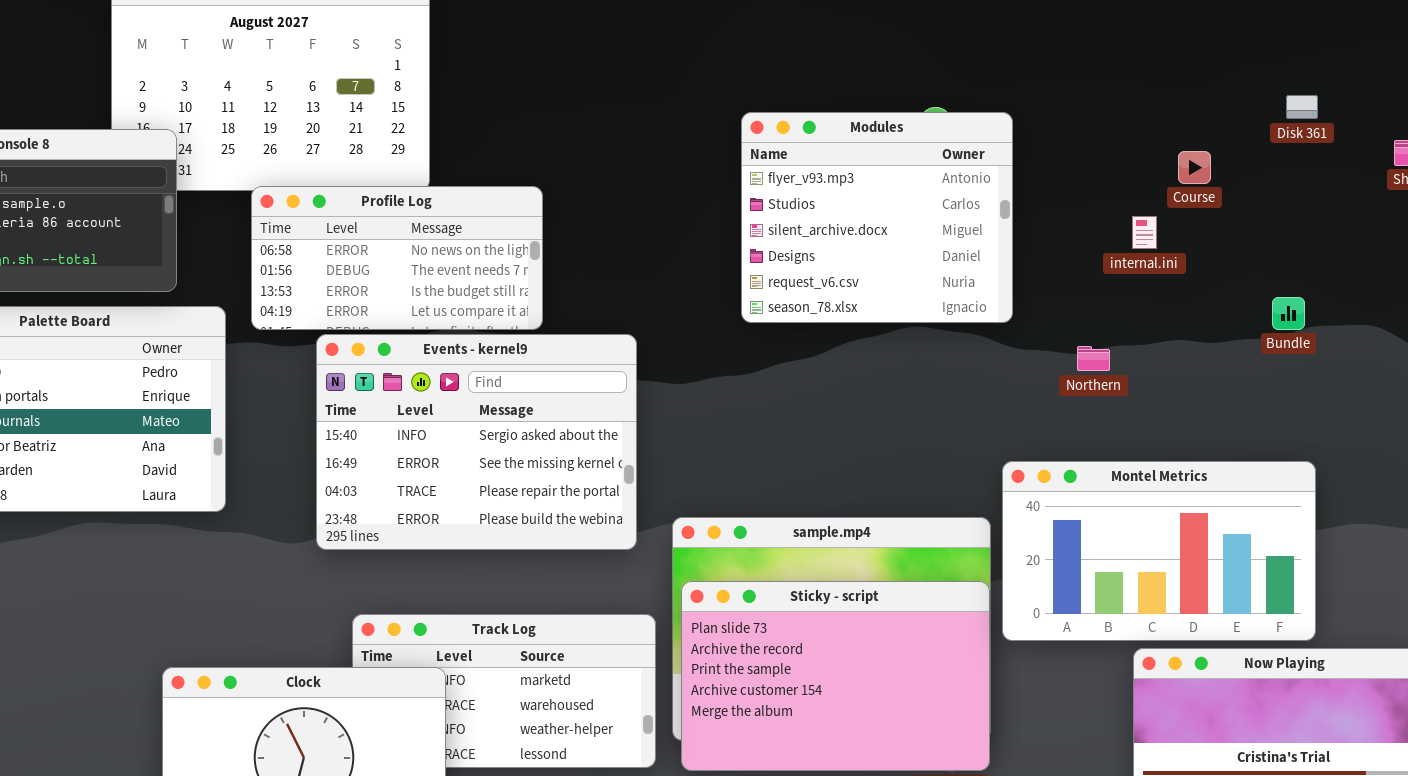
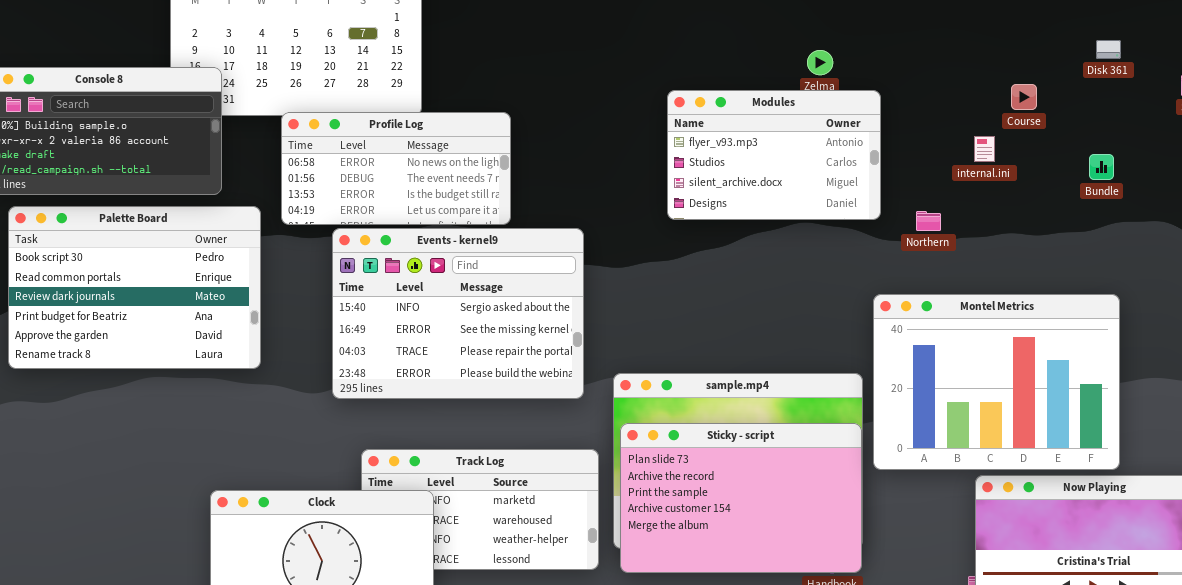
Modules: [741,112,1013,323] -> [667,90,881,220], resized
Bundle: [1272,297,1305,330] -> [1089,154,1114,180], moved
Northern: [1077,346,1110,371] -> [916,211,941,231], moved
Montel Metrics: [1002,461,1316,641] -> [873,294,1120,470], resized

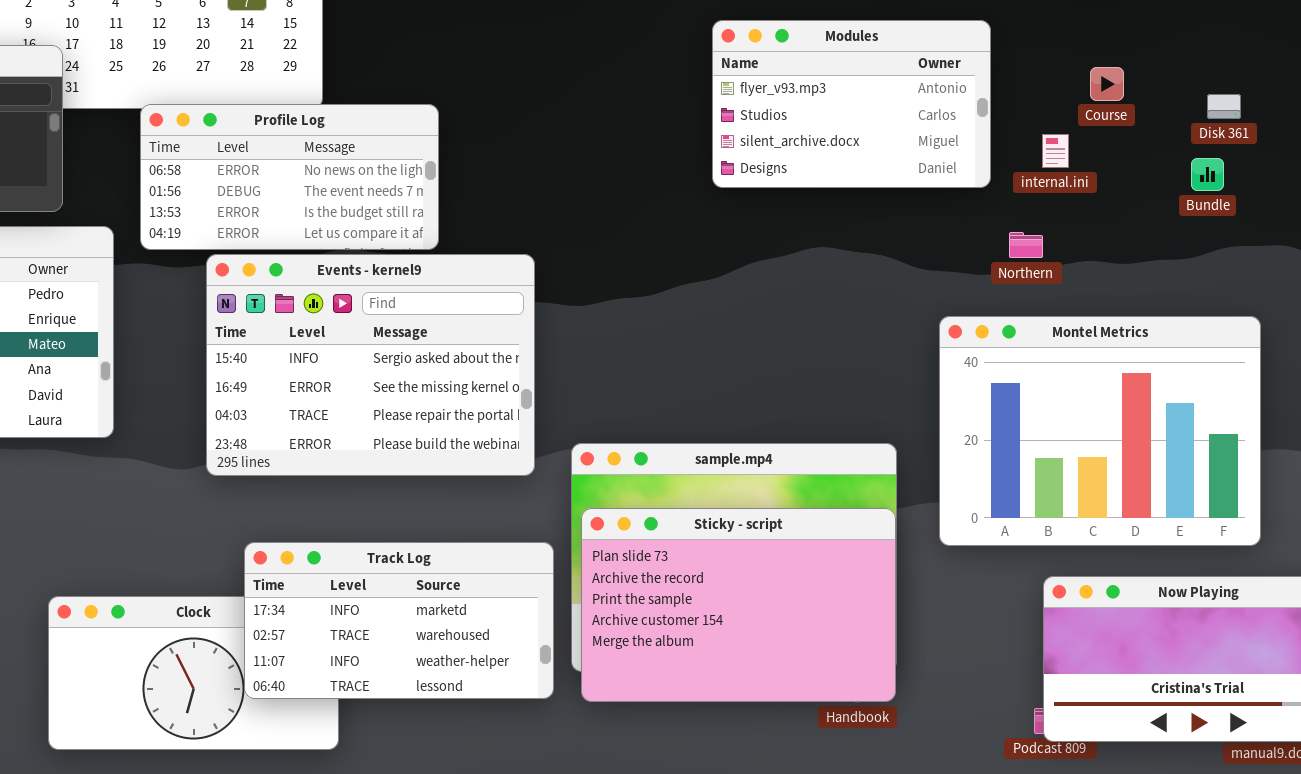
Disk 361: [1096,40,1121,59] -> [1207,94,1241,119], moved
Modules: [667,90,881,220] -> [712,20,991,188], moved
Northern: [916,211,941,231] -> [1009,232,1043,258], moved
Montel Metrics: [873,294,1120,470] -> [939,316,1261,546], moved
Track Log: [361,449,599,570] -> [244,542,554,699], raised

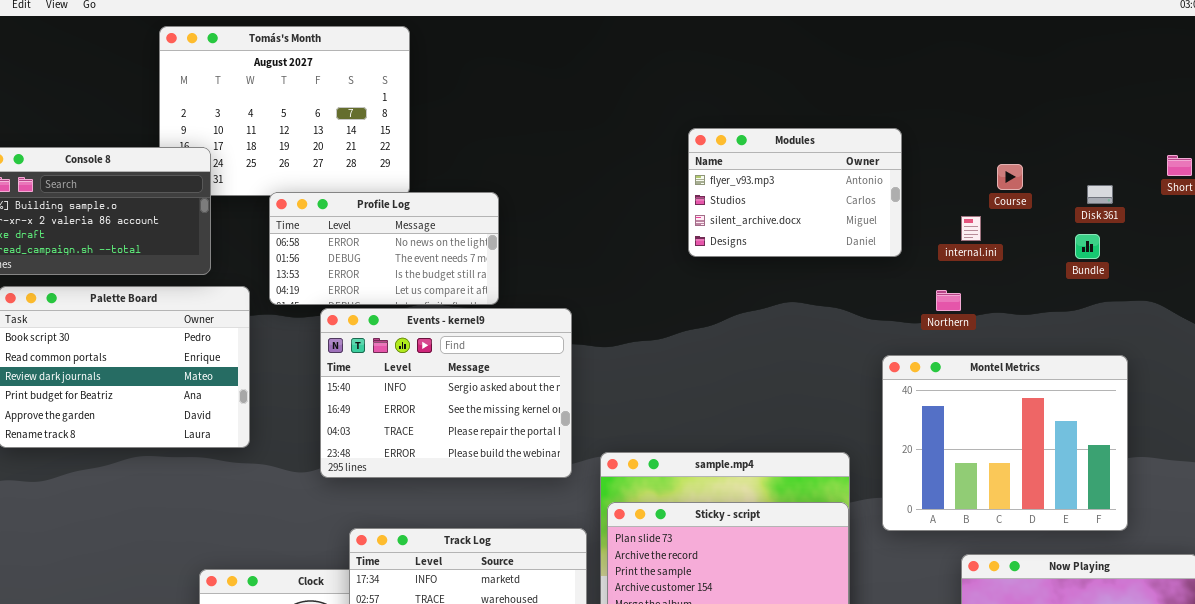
Modules: [712,20,991,188] -> [688,128,902,257], moved

